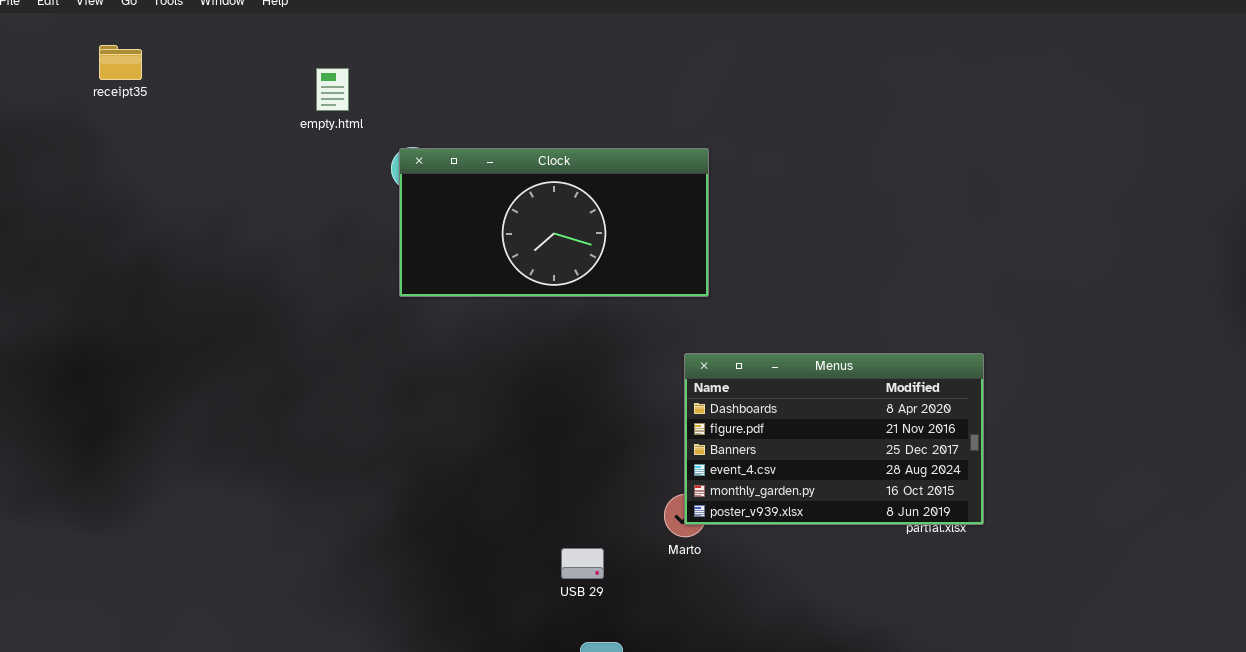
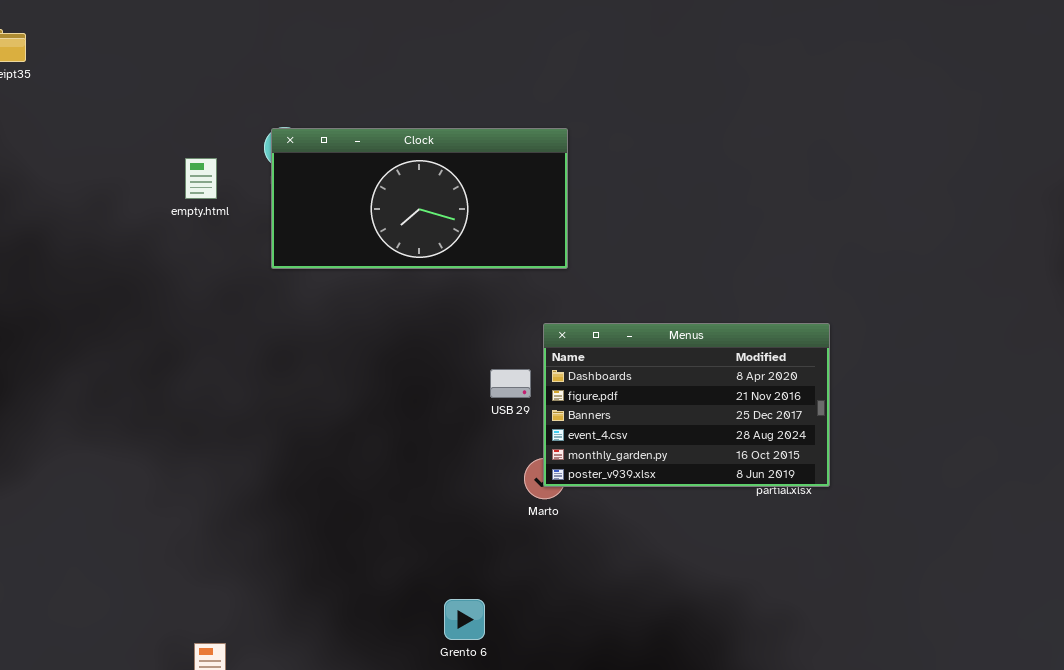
empty.html: [316,68,349,111] -> [185,158,217,199], moved
USB 29: [561,548,604,579] -> [490,369,531,398], moved

